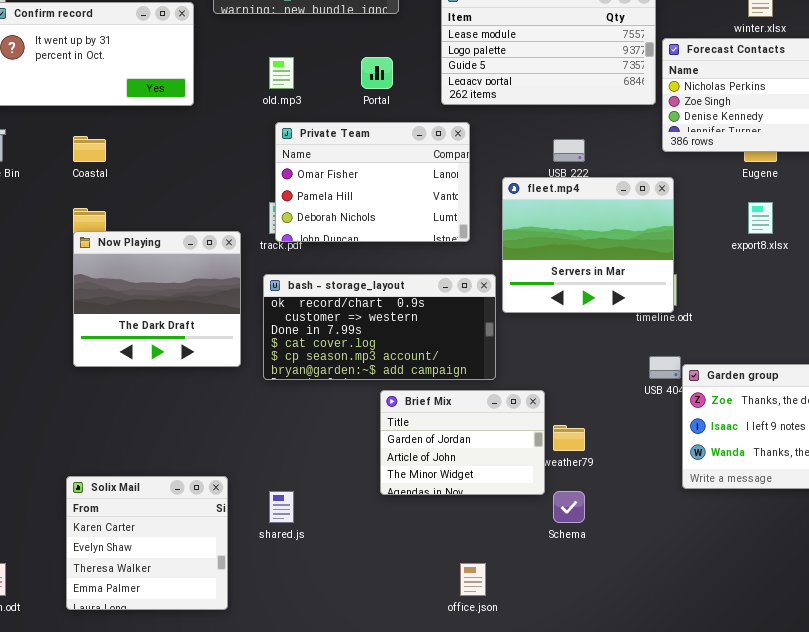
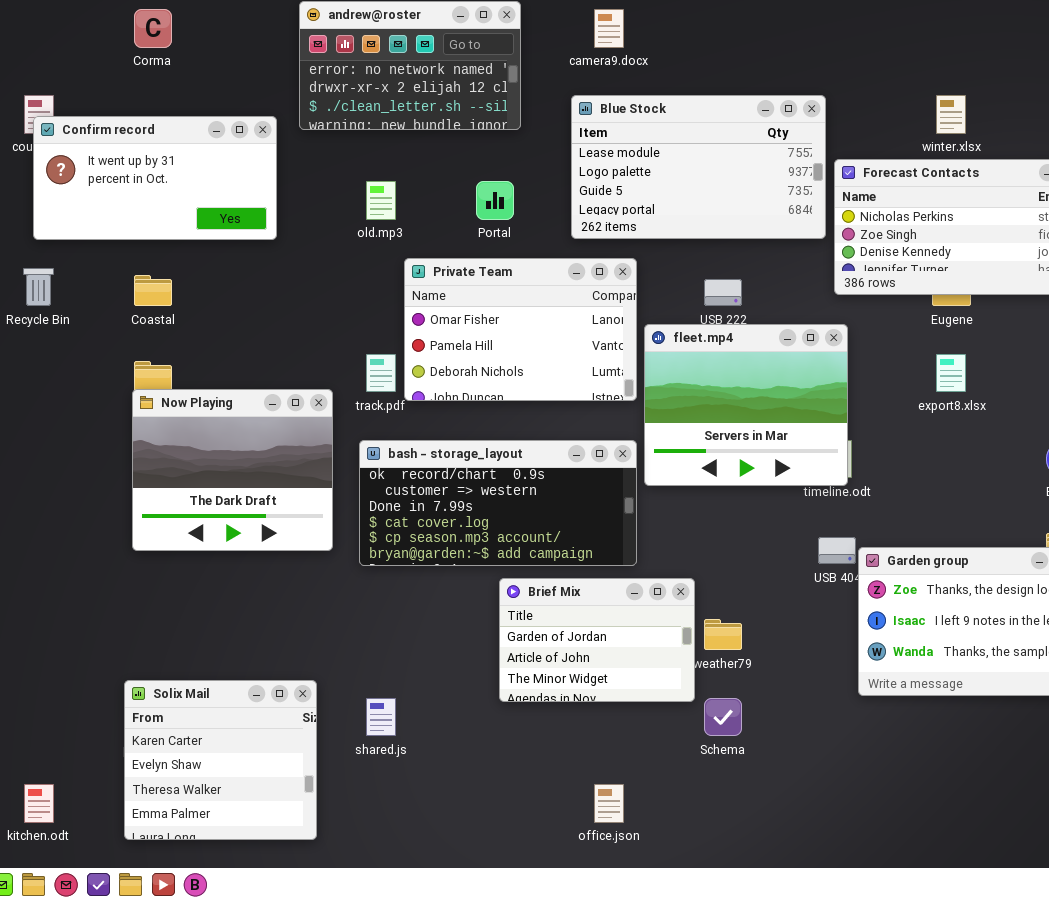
Private Team: [275,122,470,242] -> [404,258,637,401], moved

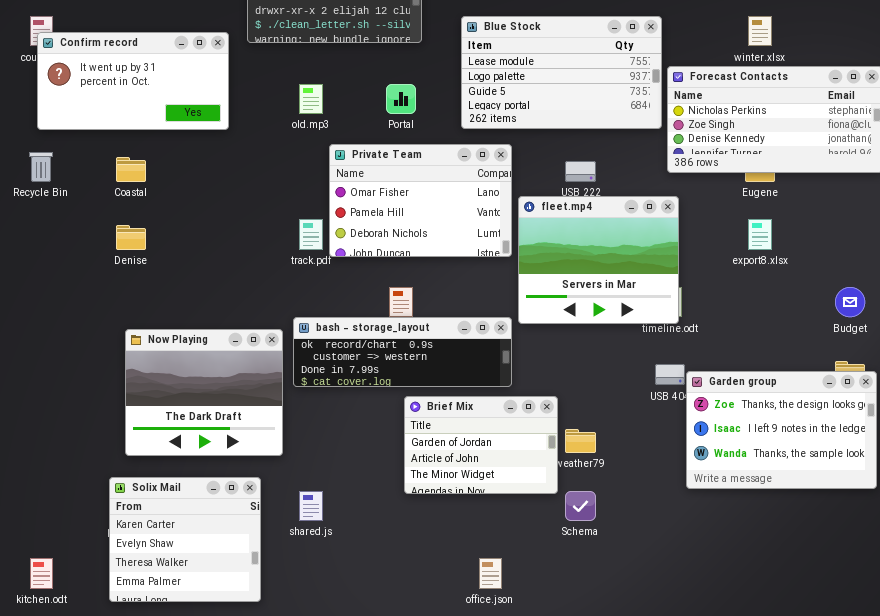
Now Playing: [132,389,333,551] -> [125,329,283,456], moved
bash - storage_layout: [359,440,637,566] -> [293,317,512,387], resized

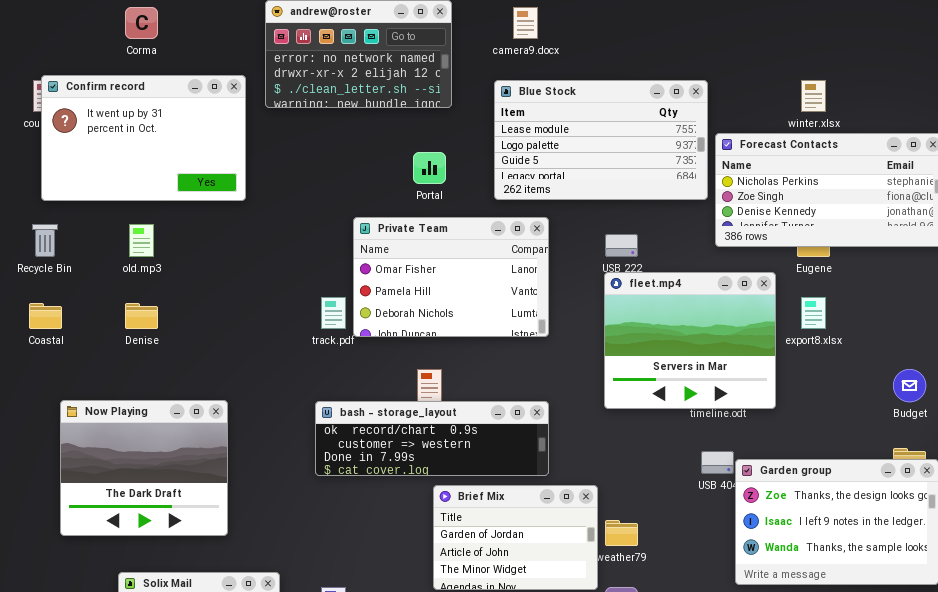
Confirm record: [37,32,229,130] -> [41,75,246,201], resized
old.mp3: [299,84,323,114] -> [129,224,154,257], moved
Coastal: [116,157,146,182] -> [29,303,62,329], moved
fleet.mp4: [518,196,679,324] -> [604,272,776,409], moved
Now Playing: [125,329,283,456] -> [60,400,228,536], moved

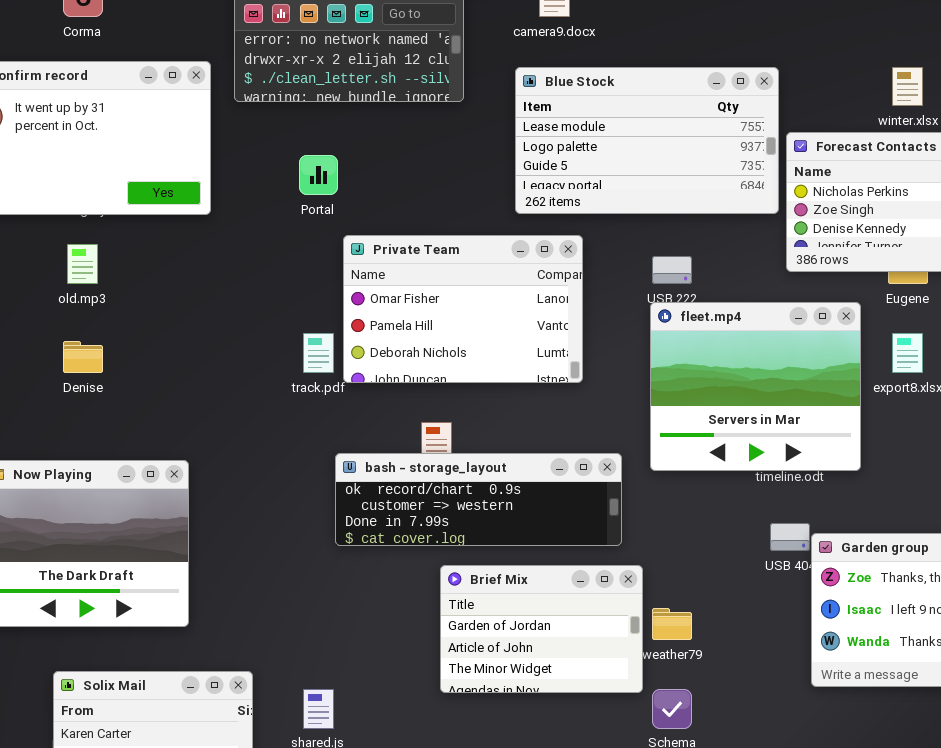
Portal: [413,152,446,184] -> [299,155,338,195], moved
bash - storage_layout: [315,401,549,476] -> [335,453,622,546], moved

